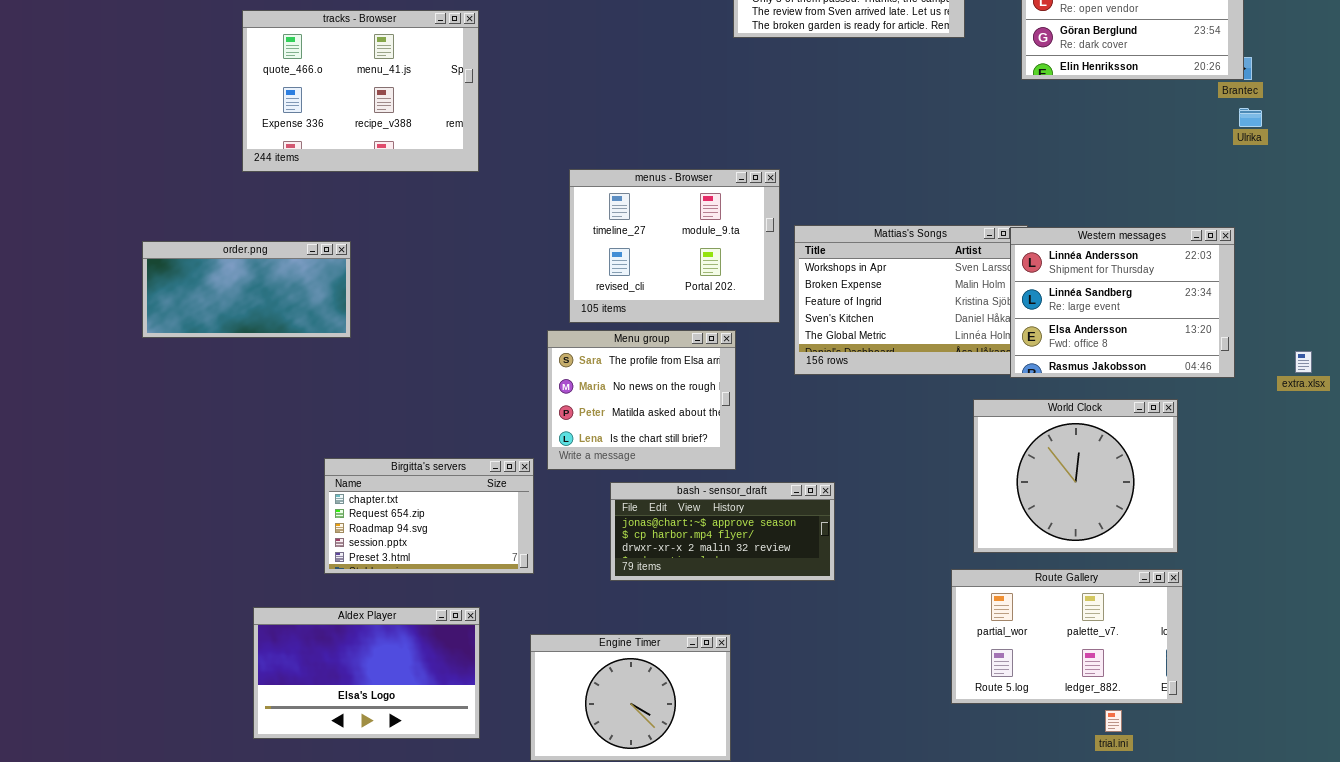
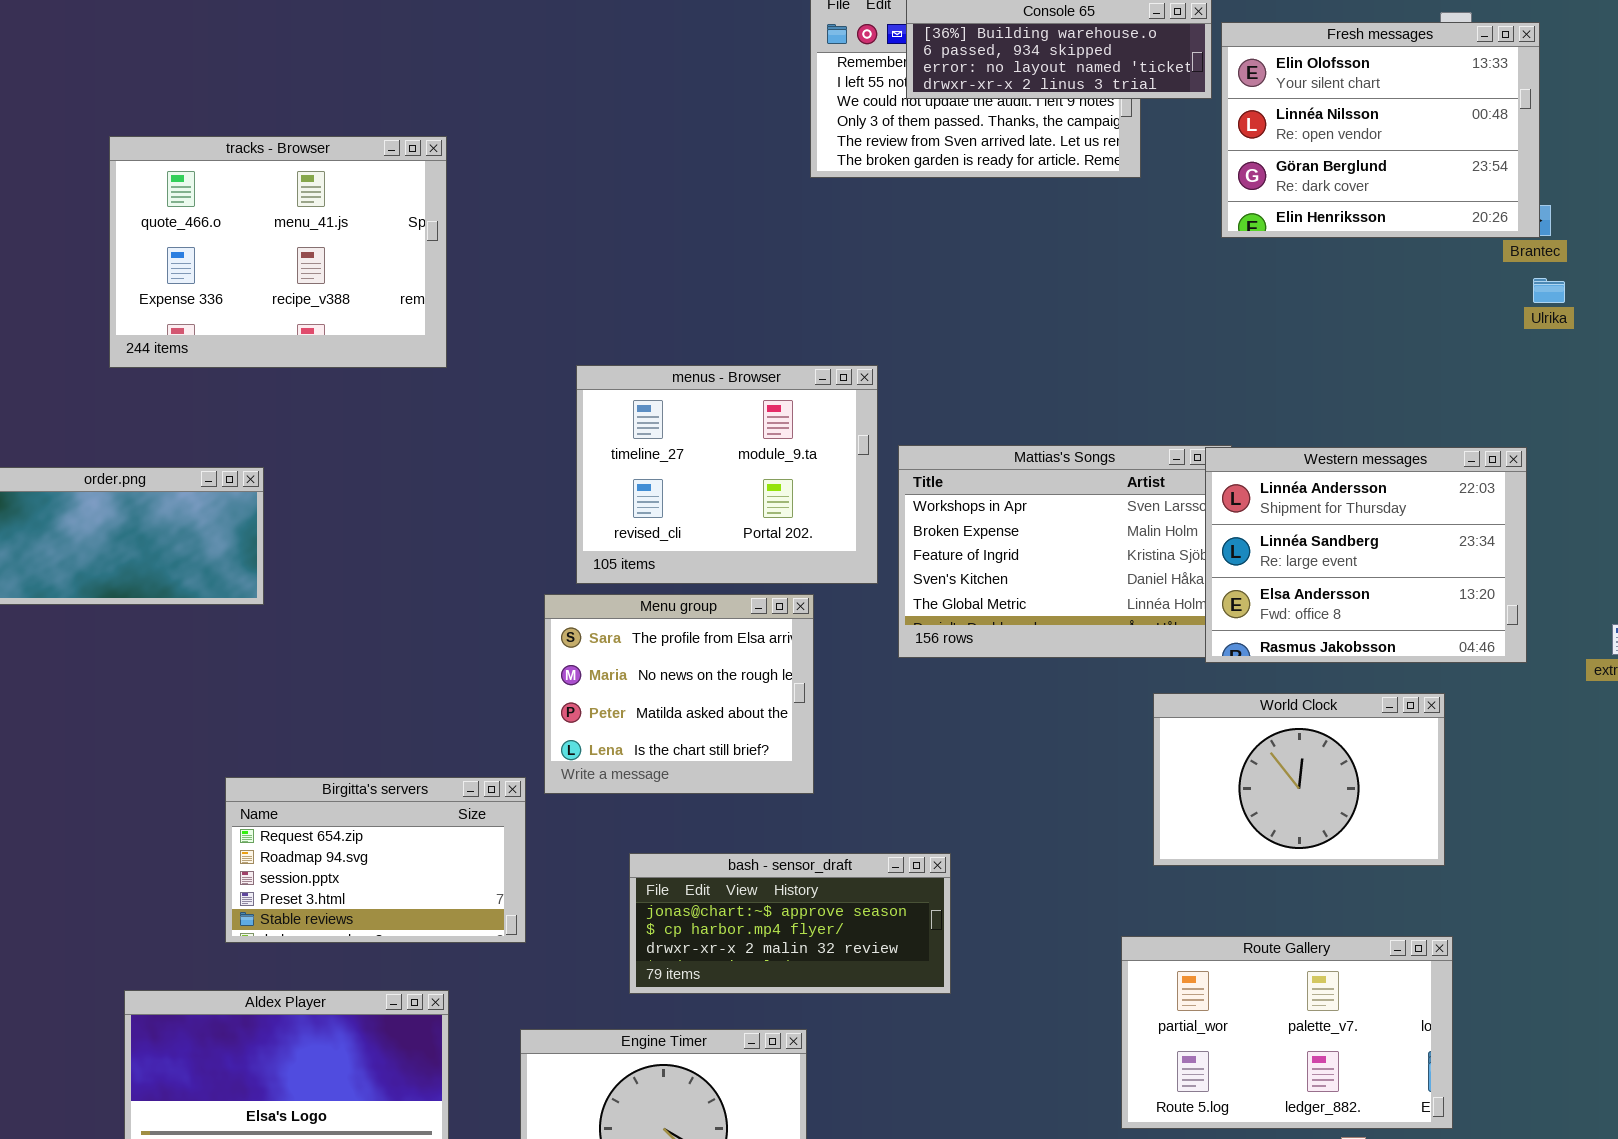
World Clock: [973,399,1178,553] -> [1153,693,1445,866], resized
Birgitta's servers: [324,458,534,574] -> [225,777,526,943], scrolled down 1 row
bash - sensor_draft: [610,482,835,581] -> [629,853,951,994], moved

